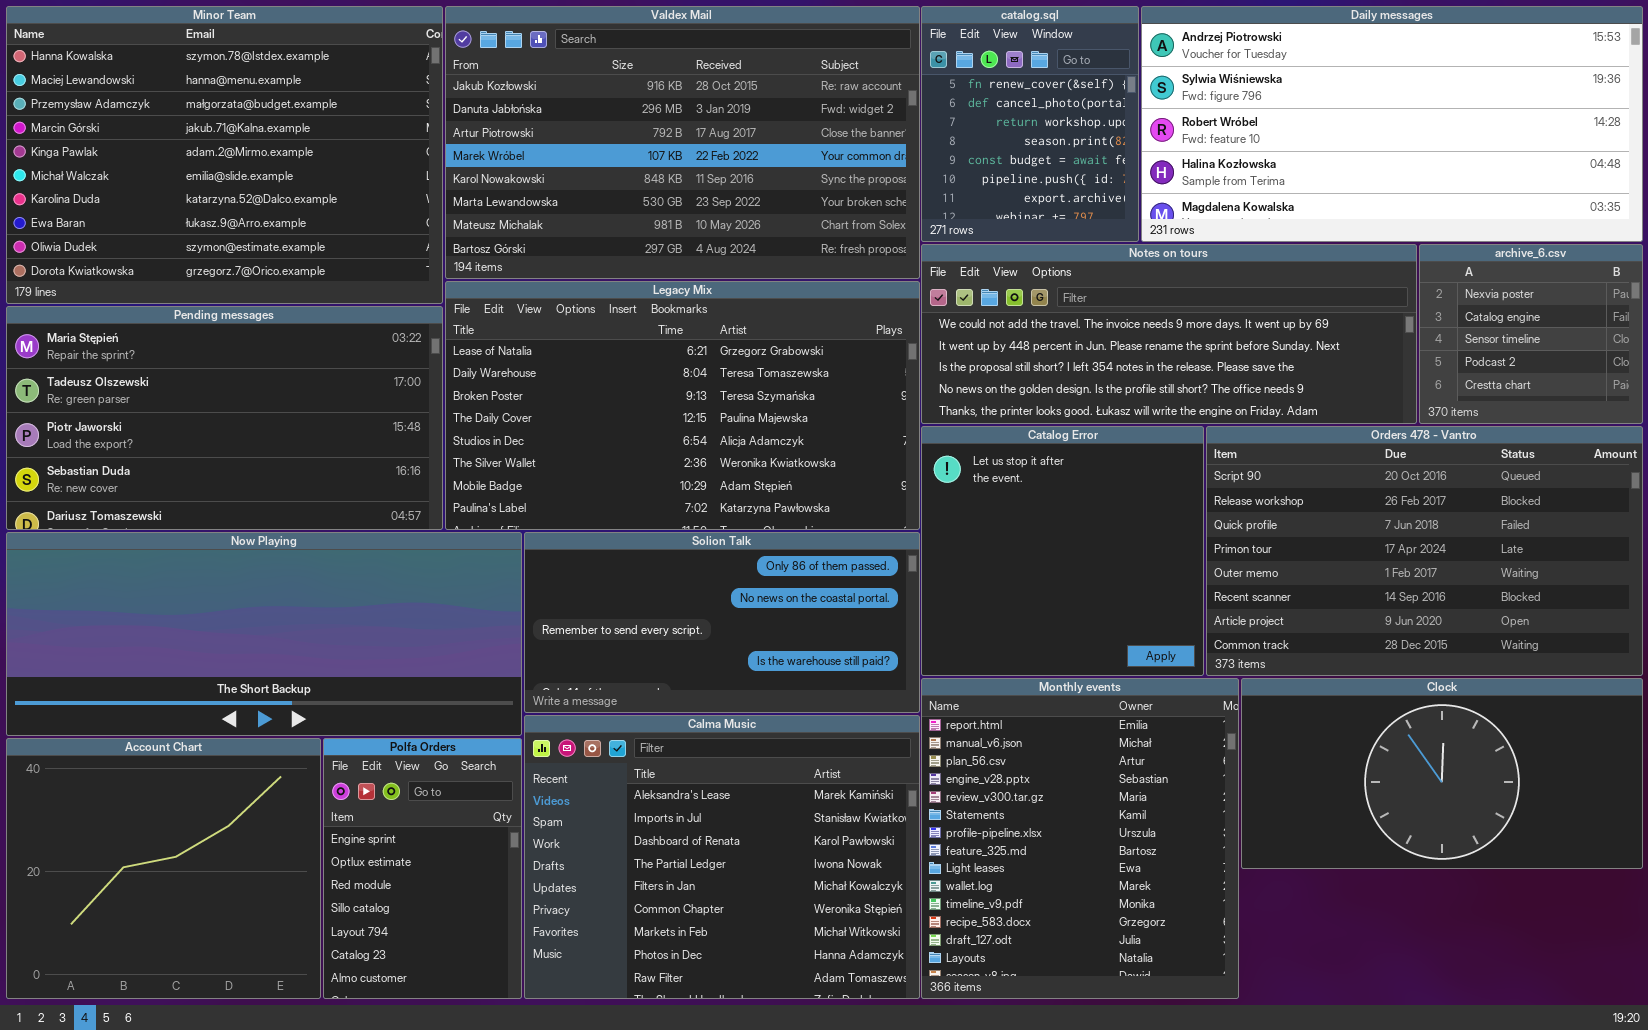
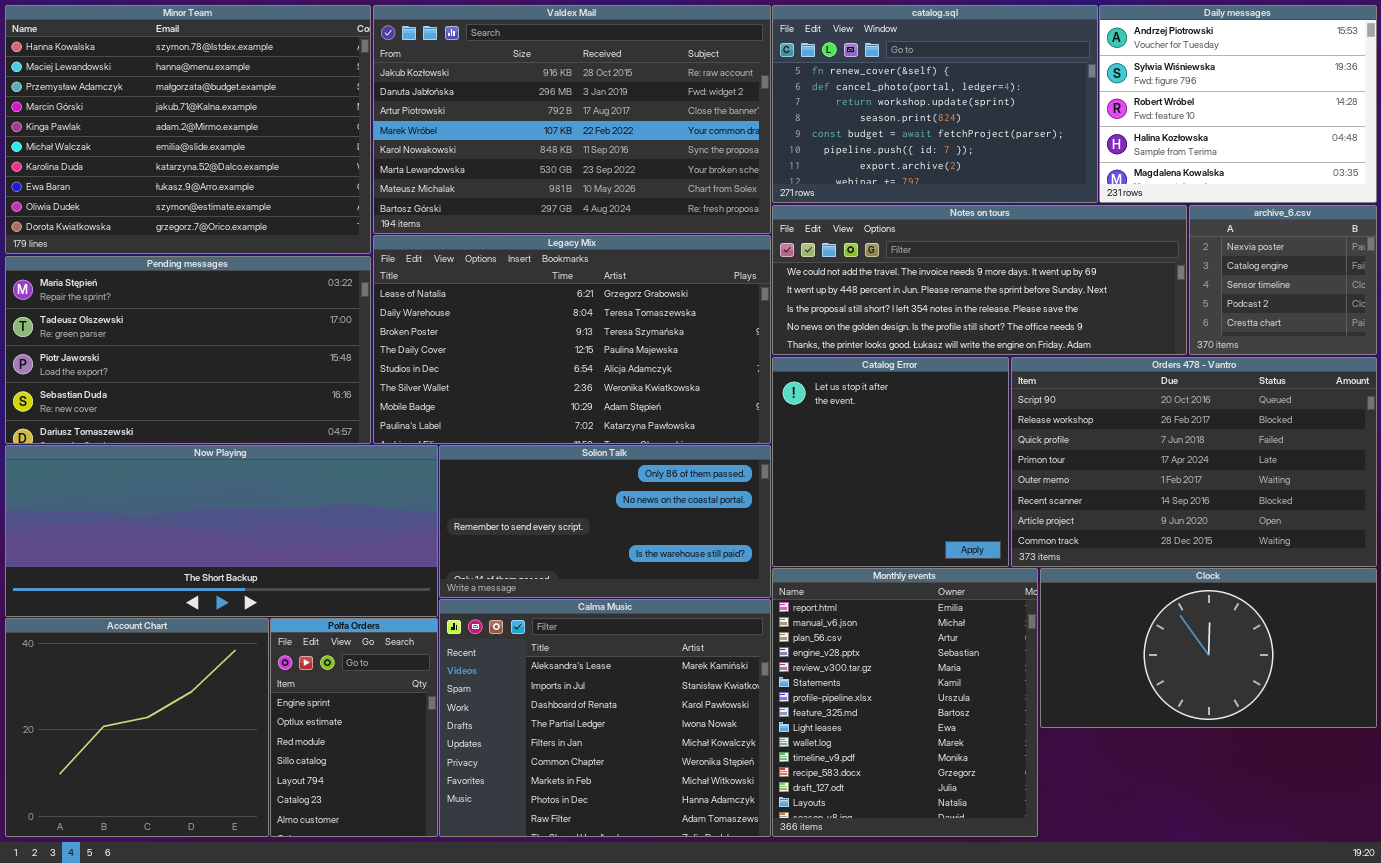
catalog.sql: [921,6,1139,242] -> [772,5,1098,203], resized
Daily messages: [1141,6,1643,242] -> [1099,5,1377,203], resized

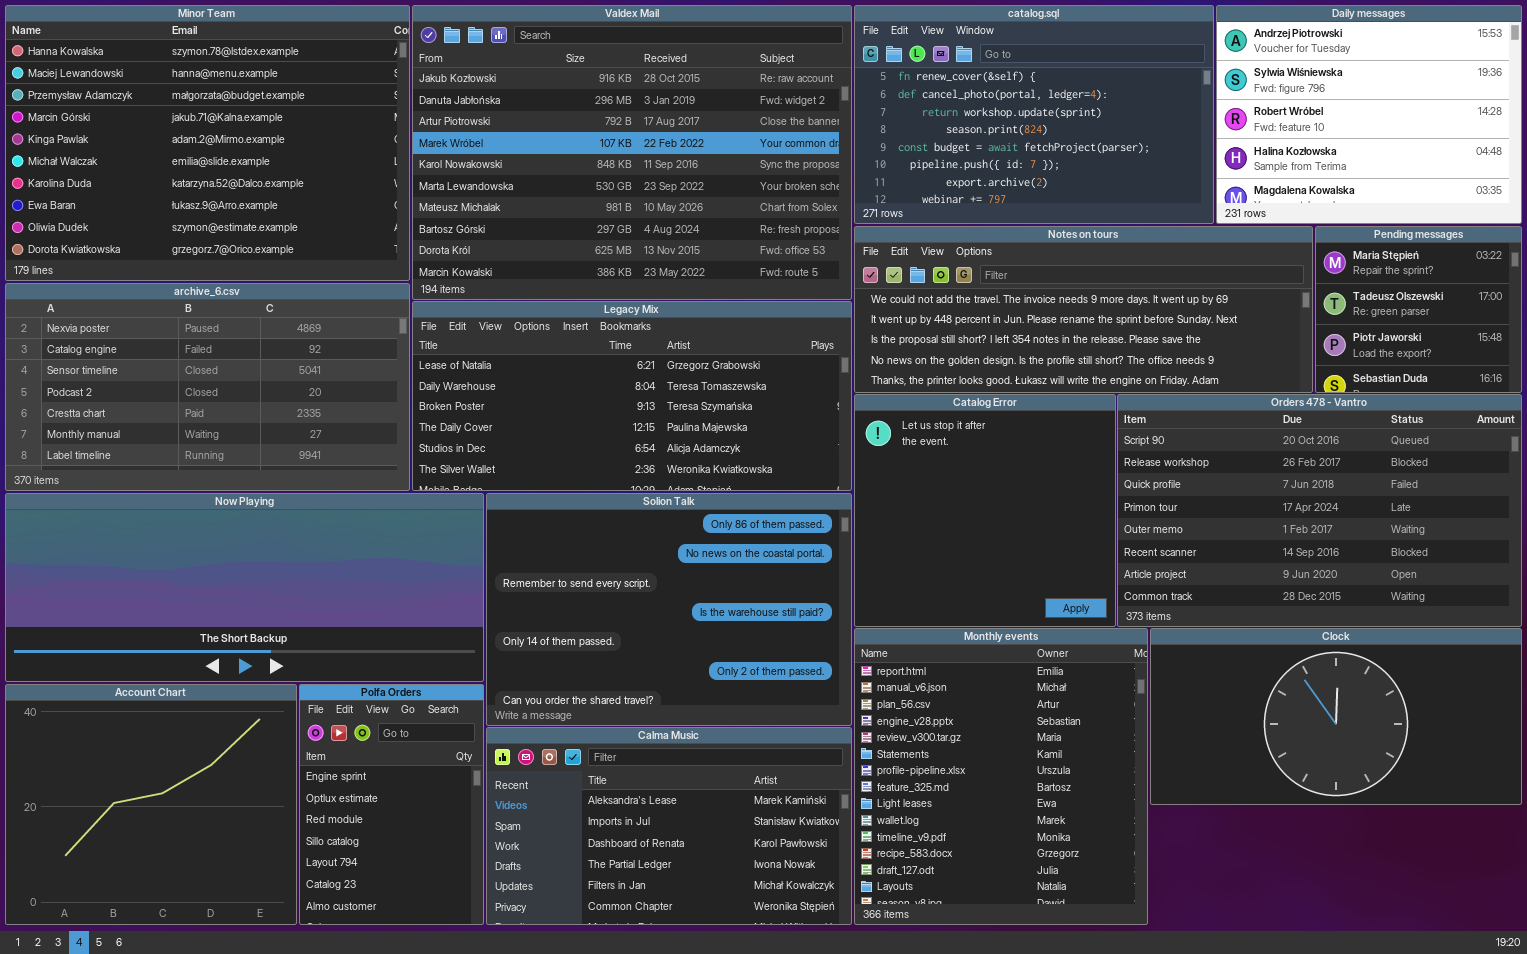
Valdex Mail: [373,5,771,234] -> [412,5,852,300], resized
archive_6.csv: [1189,205,1377,355] -> [5,283,410,491], moved, resized
Legacy Mix: [373,235,771,444] -> [412,301,852,491], resized
Pending messages: [5,256,371,444] -> [1315,226,1522,393], moved, resized
Solion Talk: [439,445,771,598] -> [486,493,852,726], resized
Calma Music: [439,599,771,837] -> [486,727,852,925], resized

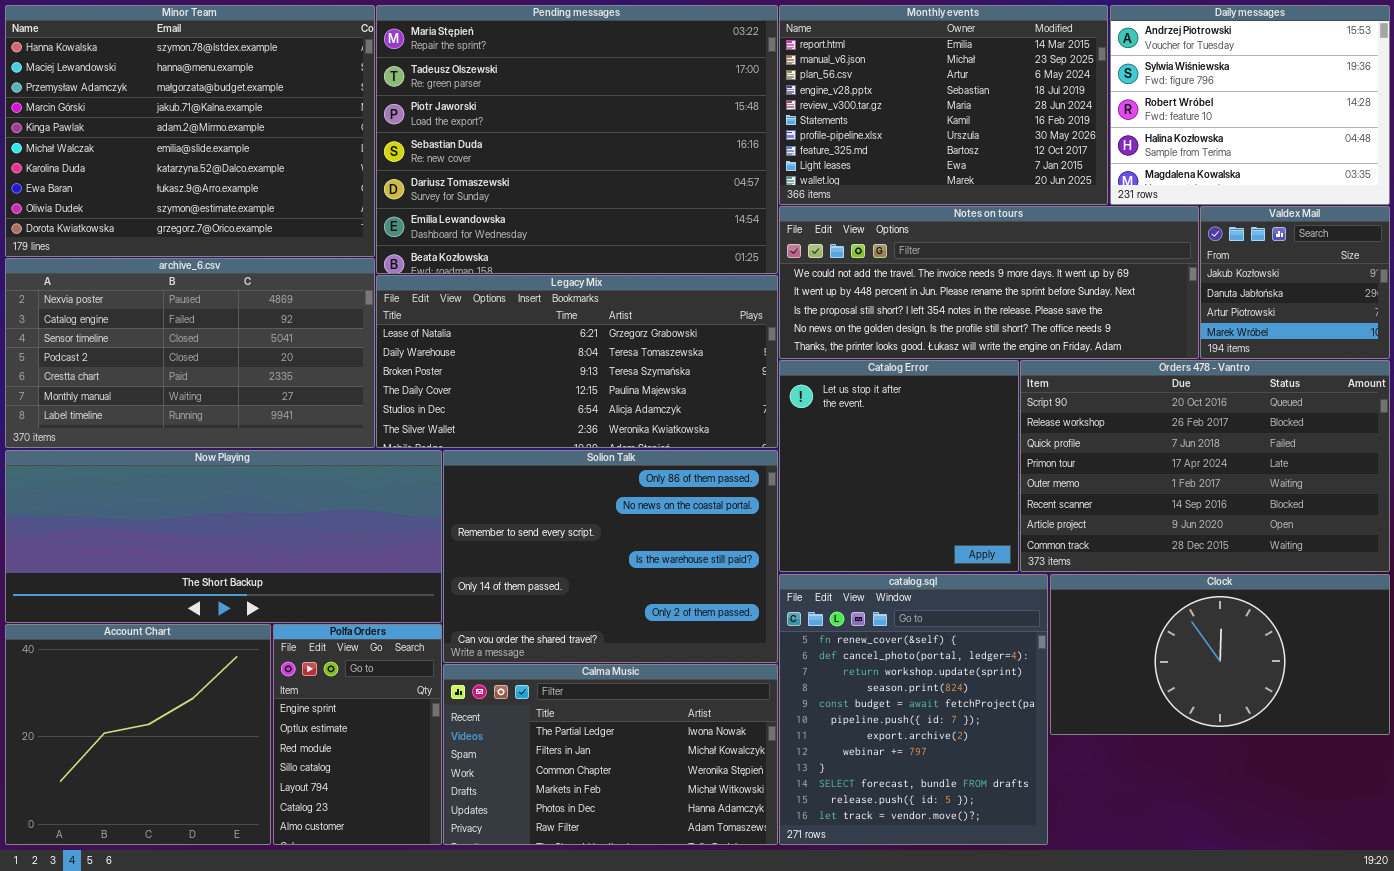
Valdex Mail: [412,5,852,300] -> [1200,206,1390,359], moved, resized
catalog.sql: [854,5,1214,224] -> [779,574,1048,845], moved, resized
Pending messages: [1315,226,1522,393] -> [376,5,778,274], moved, resized
Monthly events: [854,628,1148,925] -> [779,5,1108,205], moved, resized
Calma Music: [486,727,852,925] -> [443,664,778,845], scrolled down 3 rows

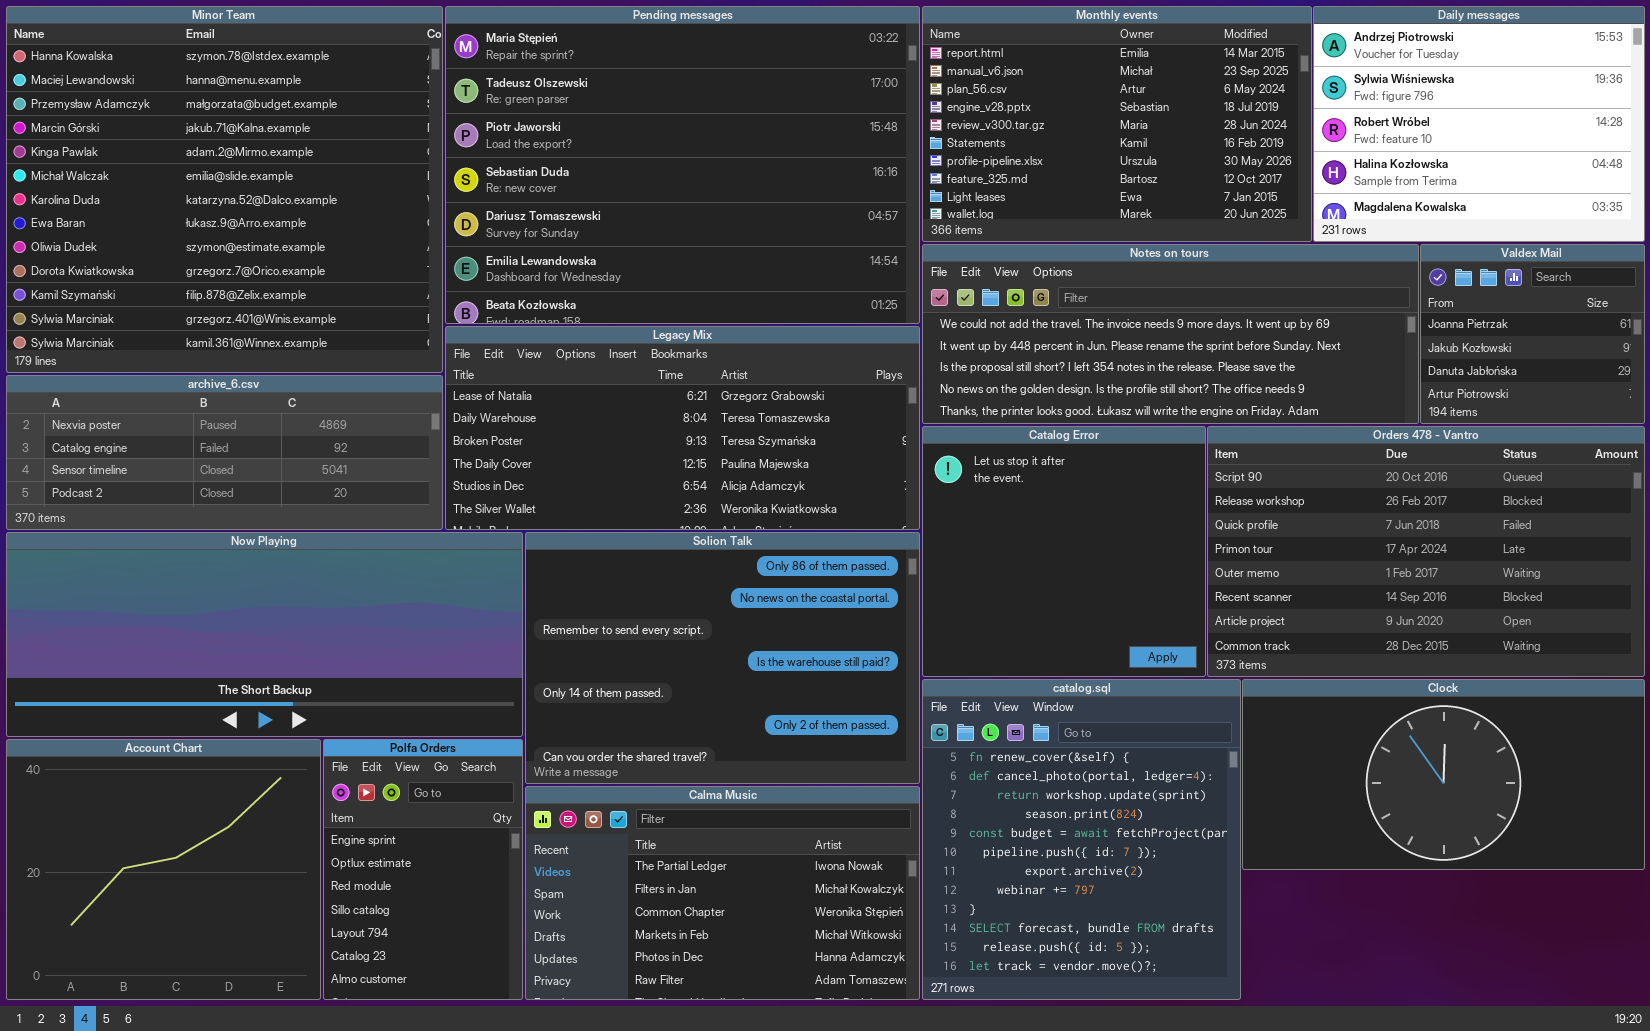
Minor Team: [5,5,375,257] -> [6,6,443,373], resized
Valdex Mail: [1200,206,1390,359] -> [1420,244,1645,424], scrolled up 1 row
archive_6.csv: [5,258,375,448] -> [6,375,443,530], resized

